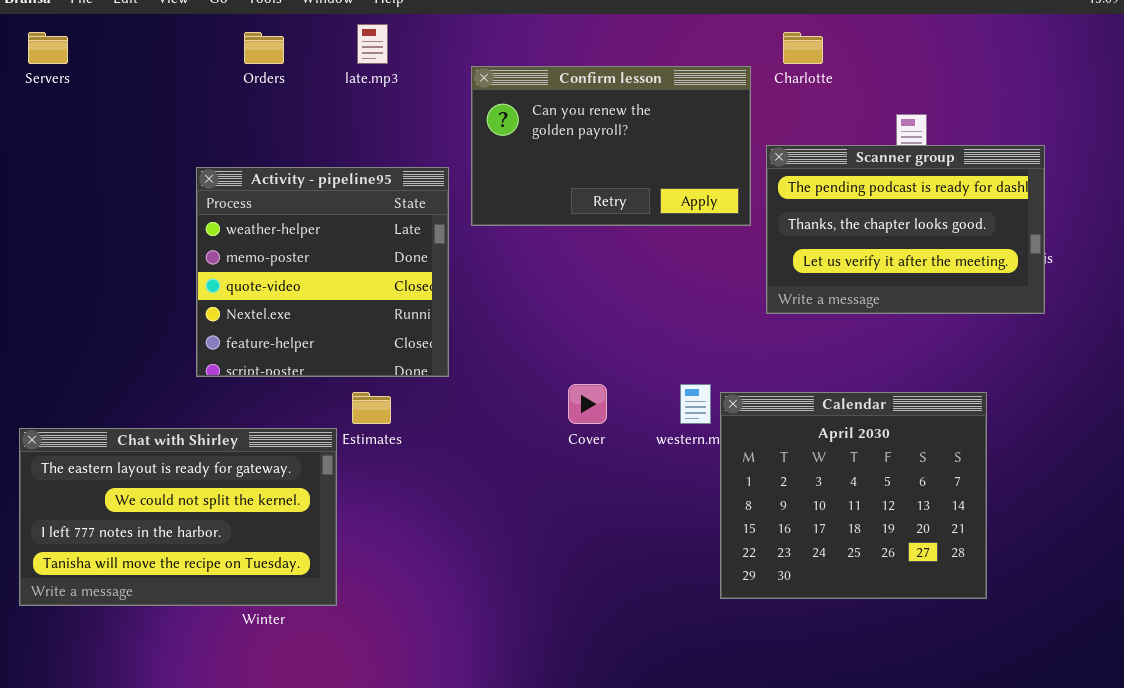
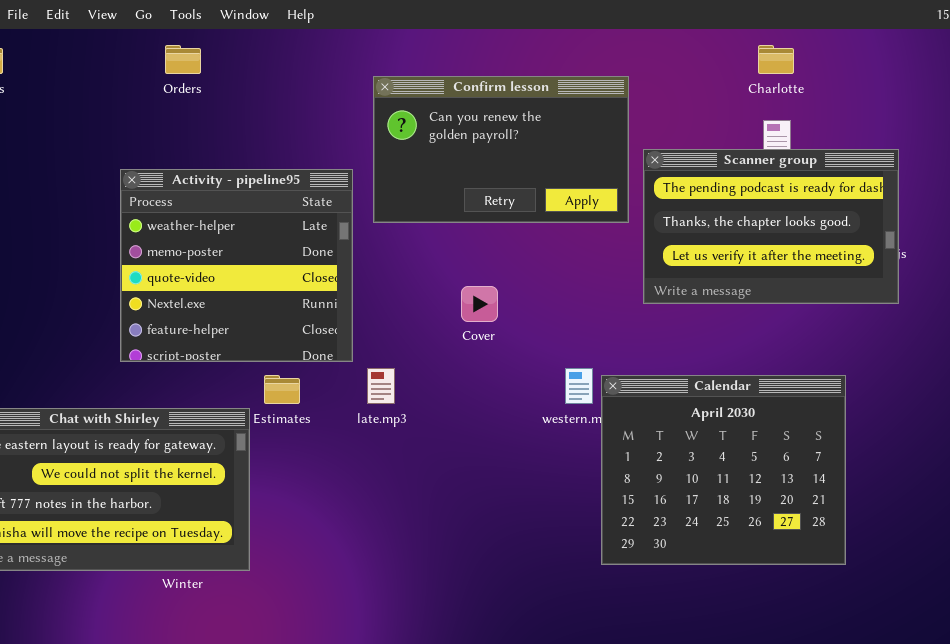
late.mp3: [357,24,388,64] -> [367,368,395,404], moved
Charlotte: [783,32,823,64] -> [758,45,794,74], moved
Cover: [568,384,607,424] -> [461,286,498,322], moved

